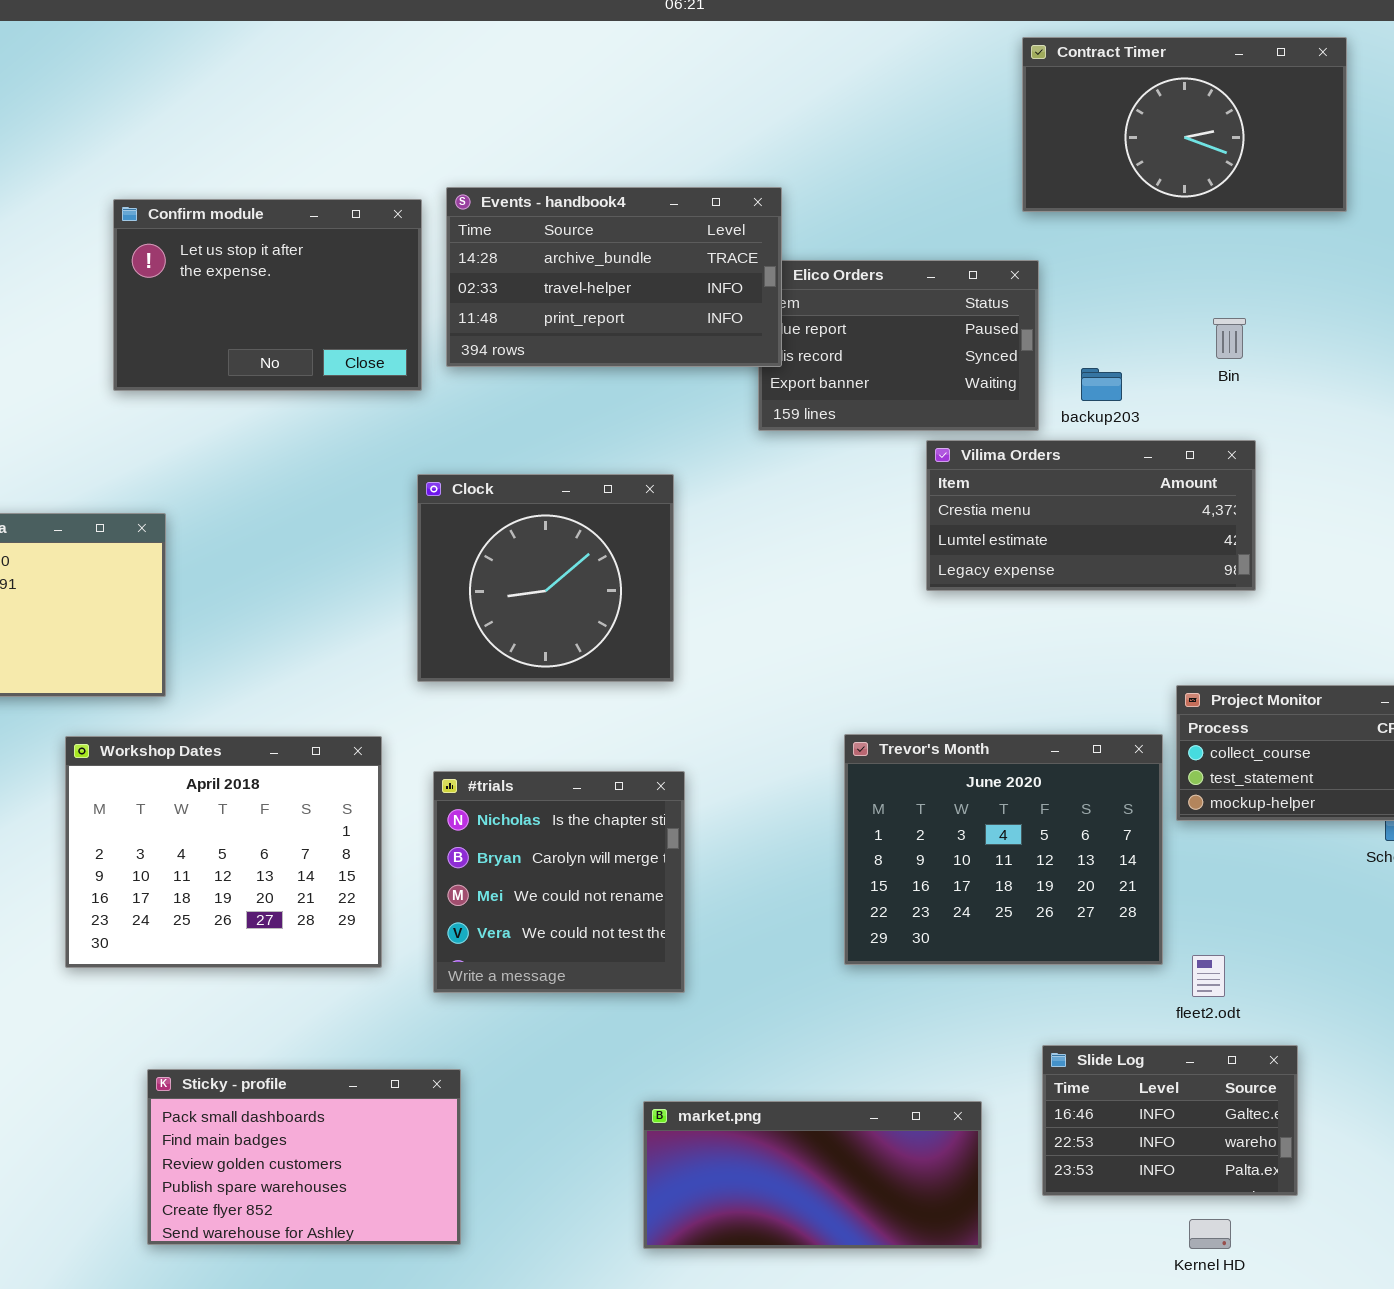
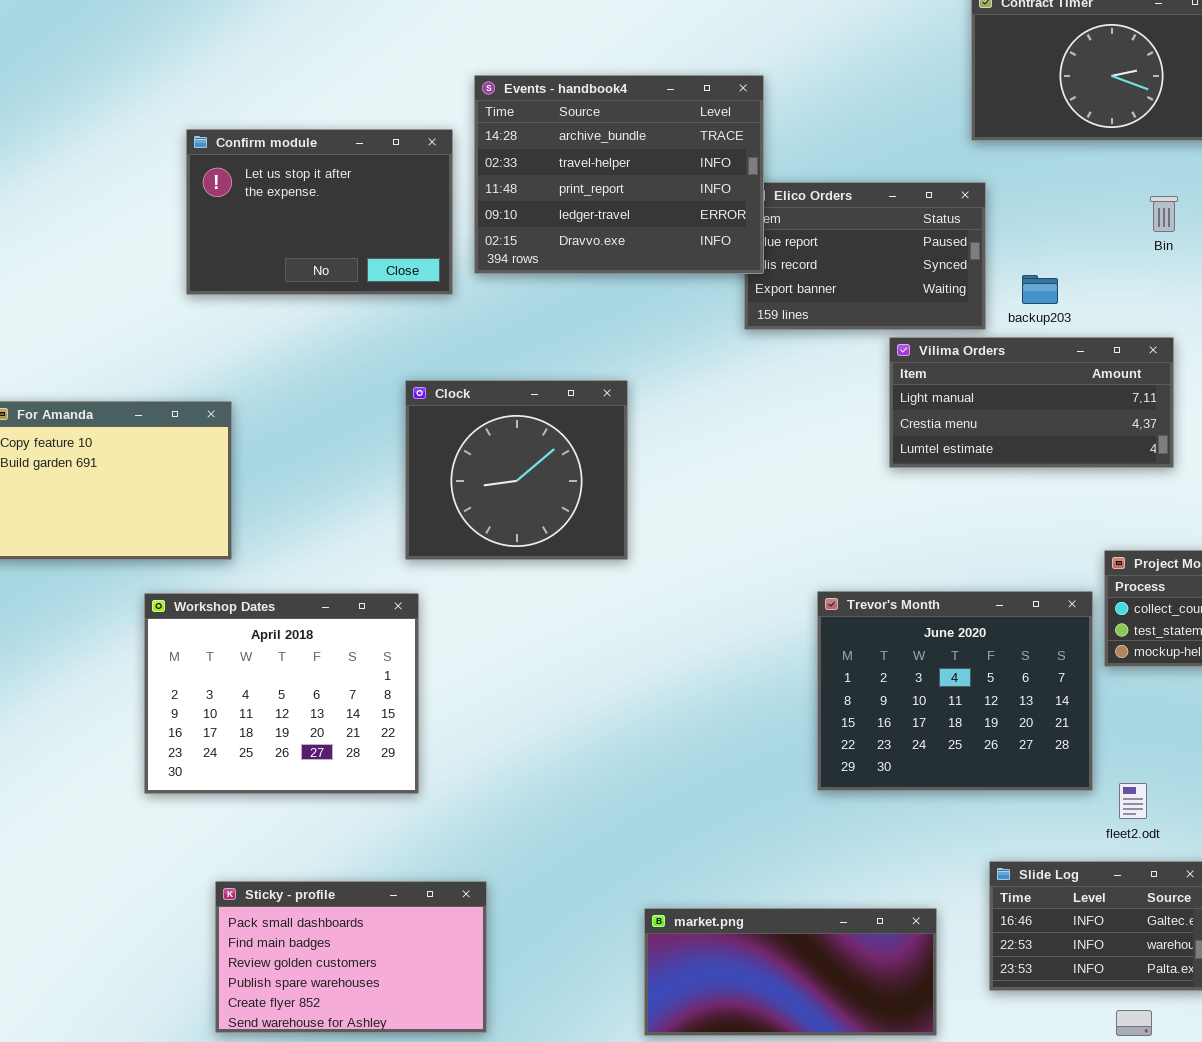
Events - handbook4: [446,187,782,367] -> [474,75,764,274], resized
Bin: [1213,318,1246,359] -> [1150,196,1178,232], moved
Vilima Orders: [926,440,1256,591] -> [889,337,1174,468], scrolled up 1 row
Clock: [417,474,674,682] -> [405,380,628,560], moved
#trials: [433,771,685,993] -> none, closed

